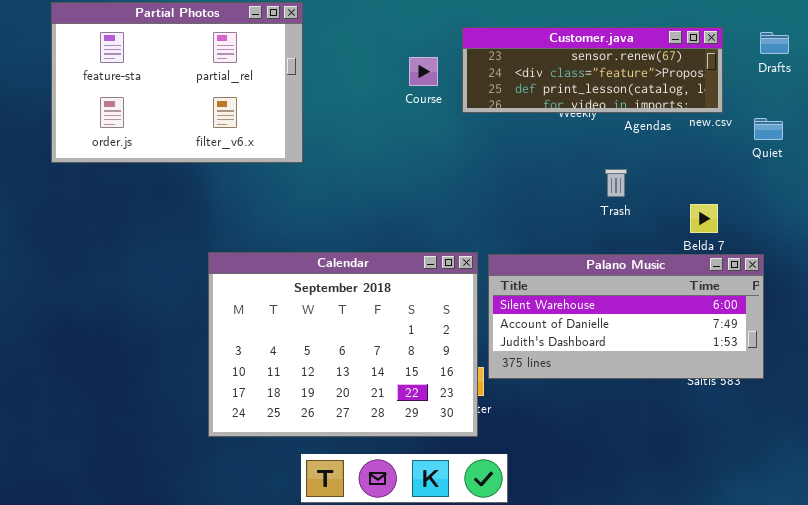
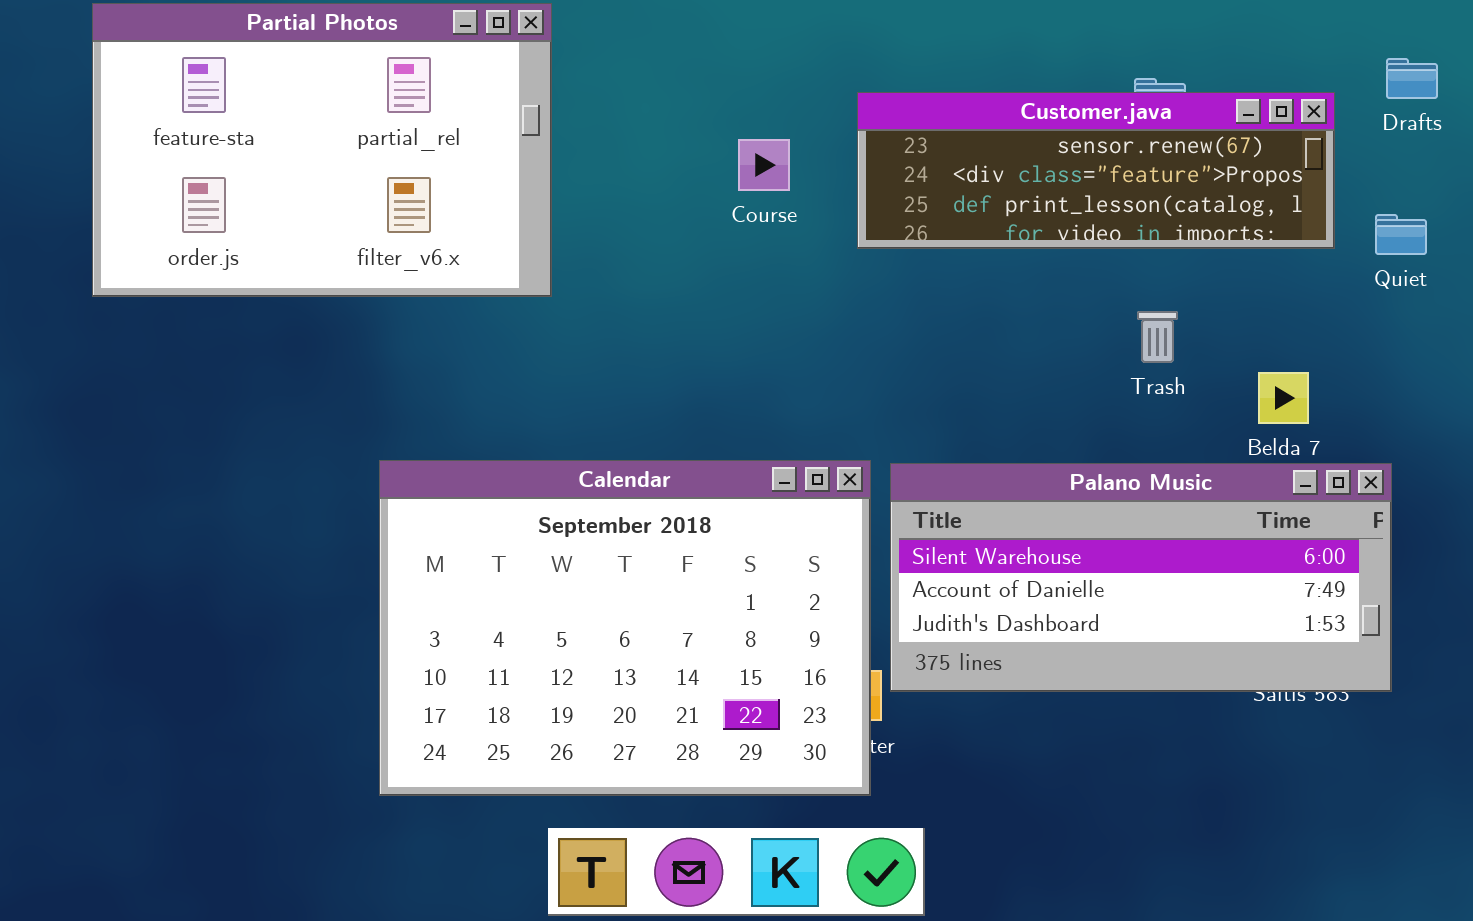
Customer.java: [462,27,723,113] -> [857,92,1335,249], moved
Course: [409,57,438,86] -> [738,139,790,191], moved
Trash: [605,169,627,197] -> [1137,311,1178,363], moved

